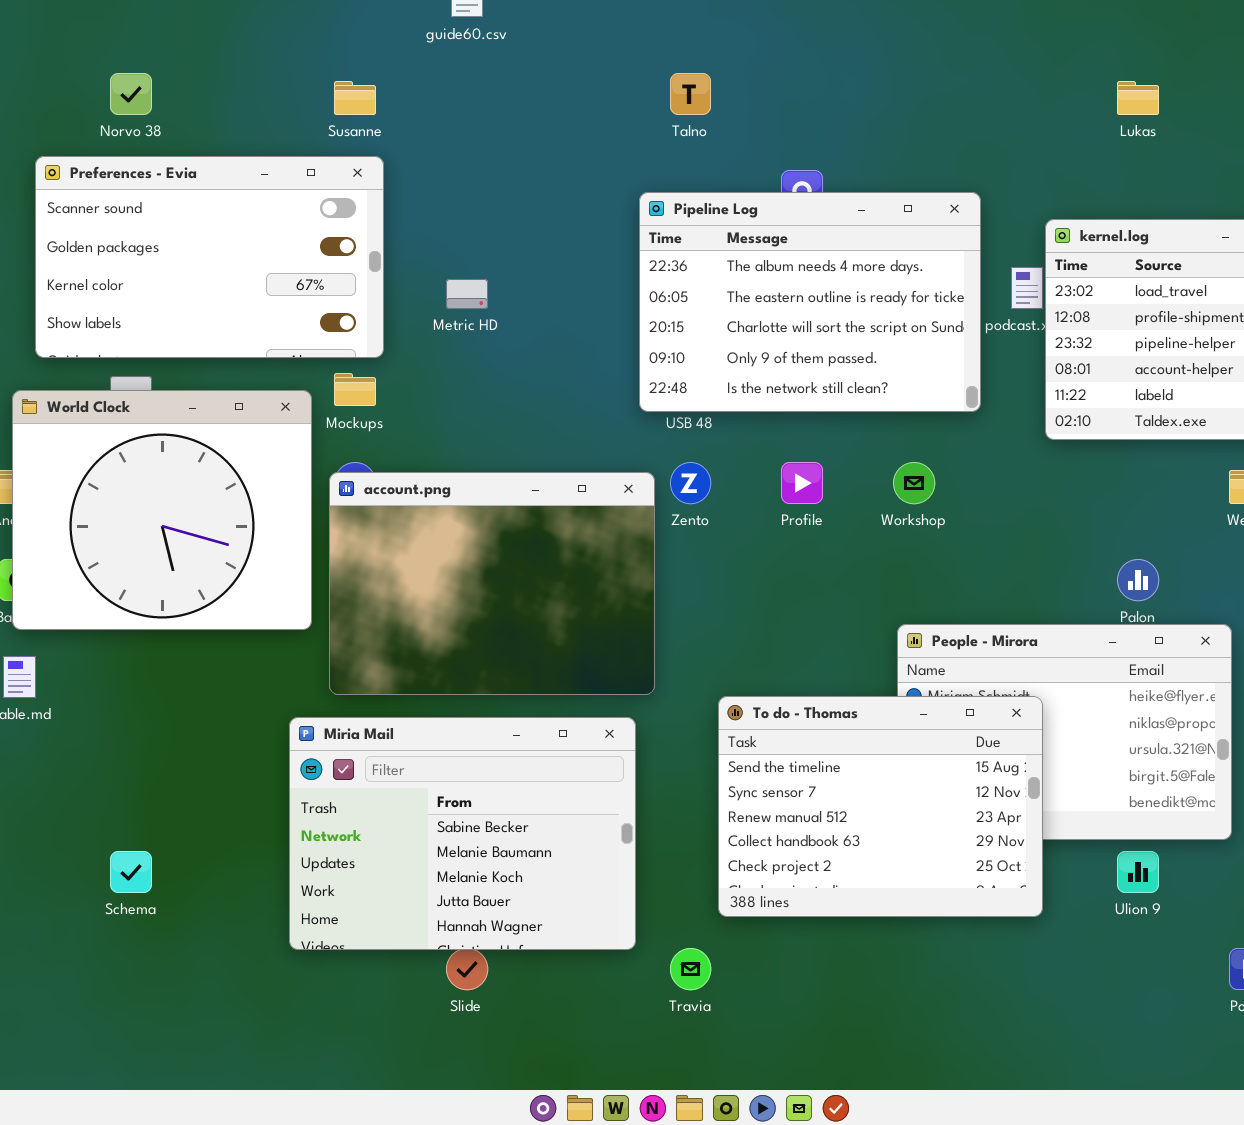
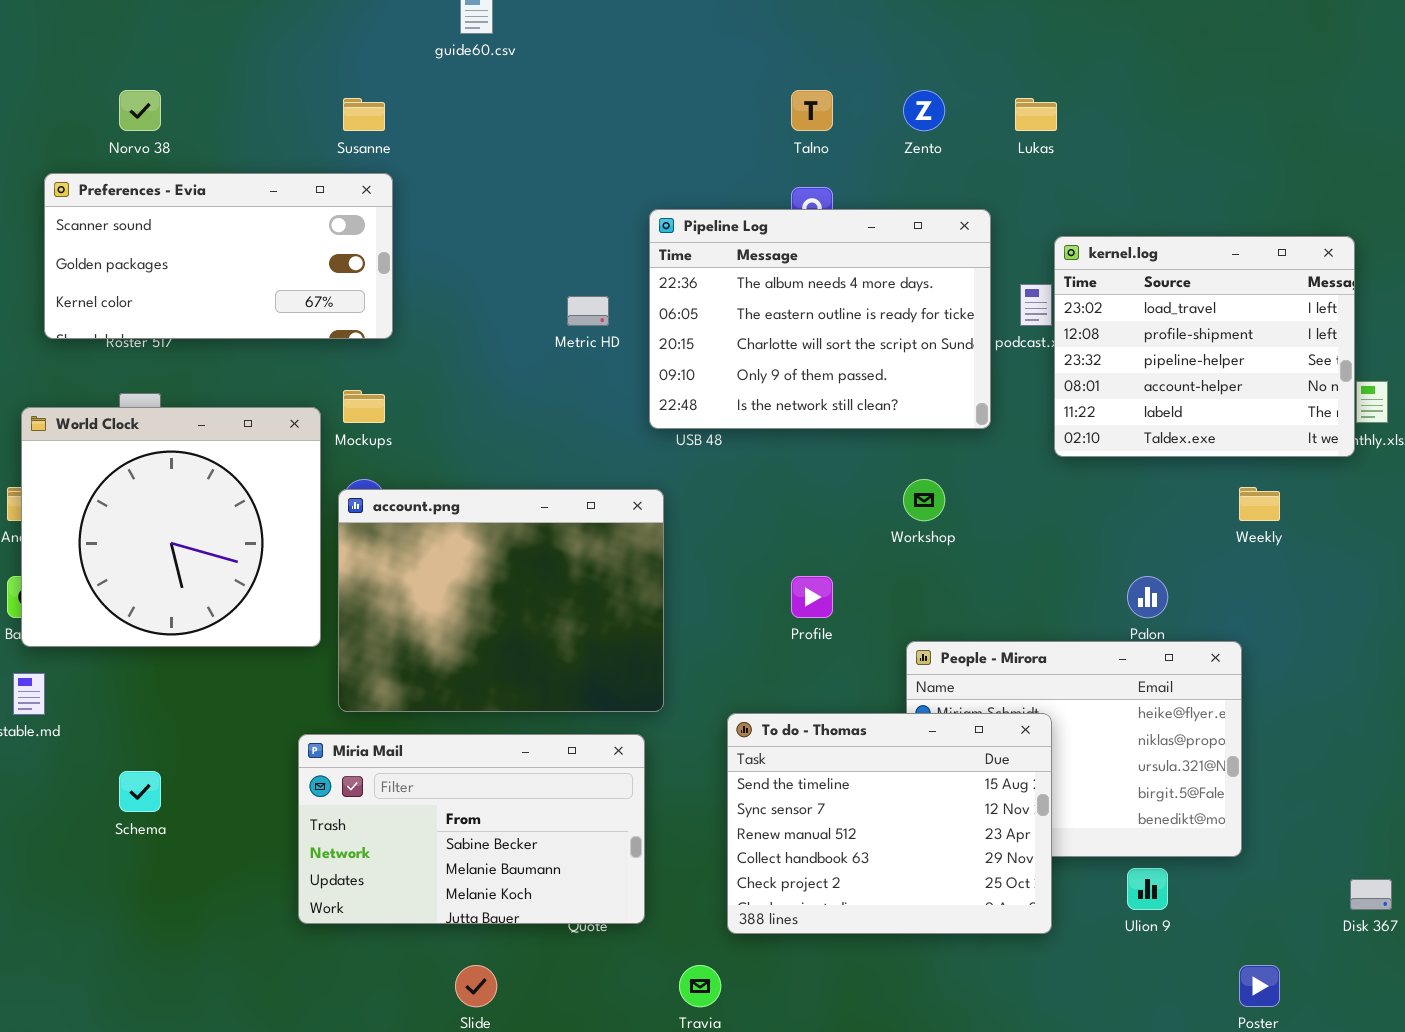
Talno: [670,73,711,115] -> [791,90,833,131], moved
Lukas: [1117,81,1159,115] -> [1015,98,1057,131], moved
Preferences - Evia: [35,156,384,358] -> [44,173,393,339], resized
Metric HD: [446,279,488,309] -> [567,296,609,326], moved
Zento: [670,462,711,504] -> [903,90,945,131], moved
Profile: [781,462,823,504] -> [791,576,833,618], moved
Miria Mail: [289,717,636,950] -> [298,734,645,924], resized
Schema: [110,851,152,893] -> [119,771,161,812], moved

